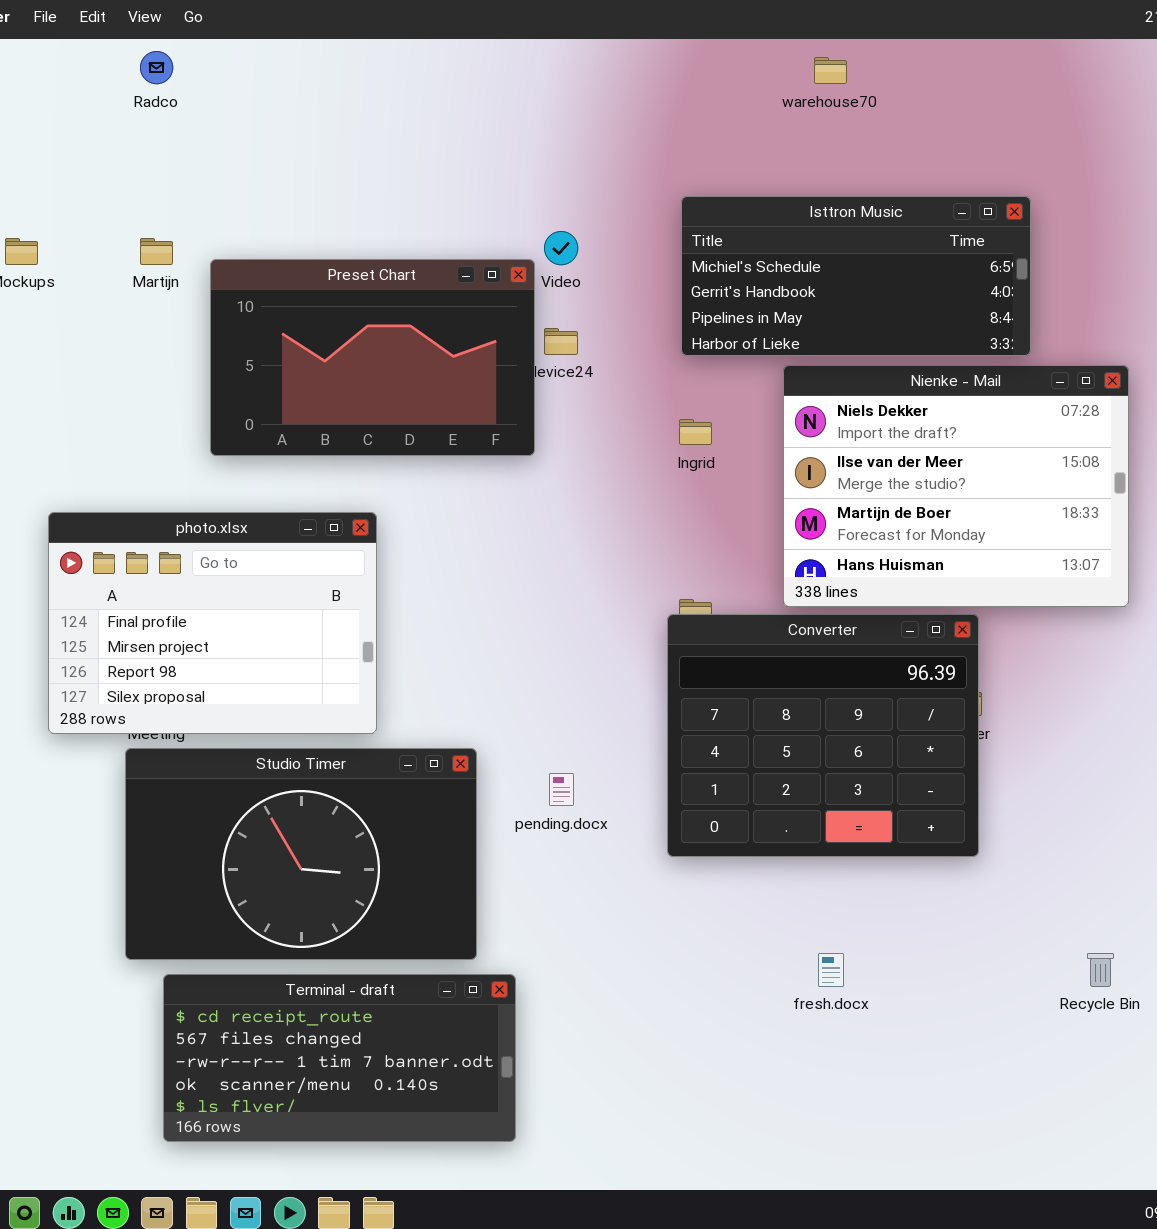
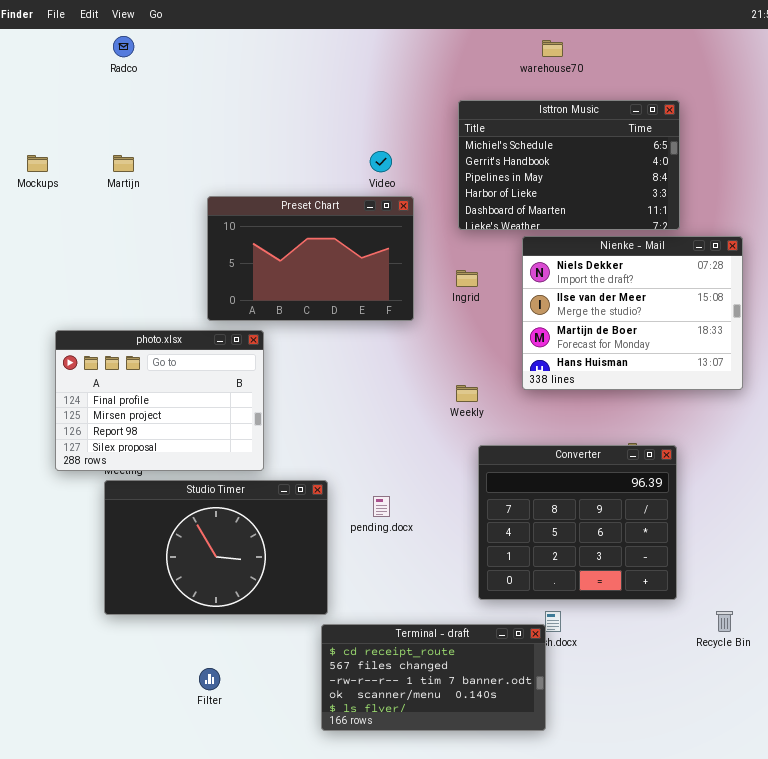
Isttron Music: [681,196,1031,356] -> [458,100,680,230], resized
Preset Chart: [210,259,535,456] -> [207,196,414,321], moved
Converter: [667,614,979,857] -> [478,445,677,600], moved
Terminal - draft: [163,974,516,1142] -> [321,624,546,731], moved

